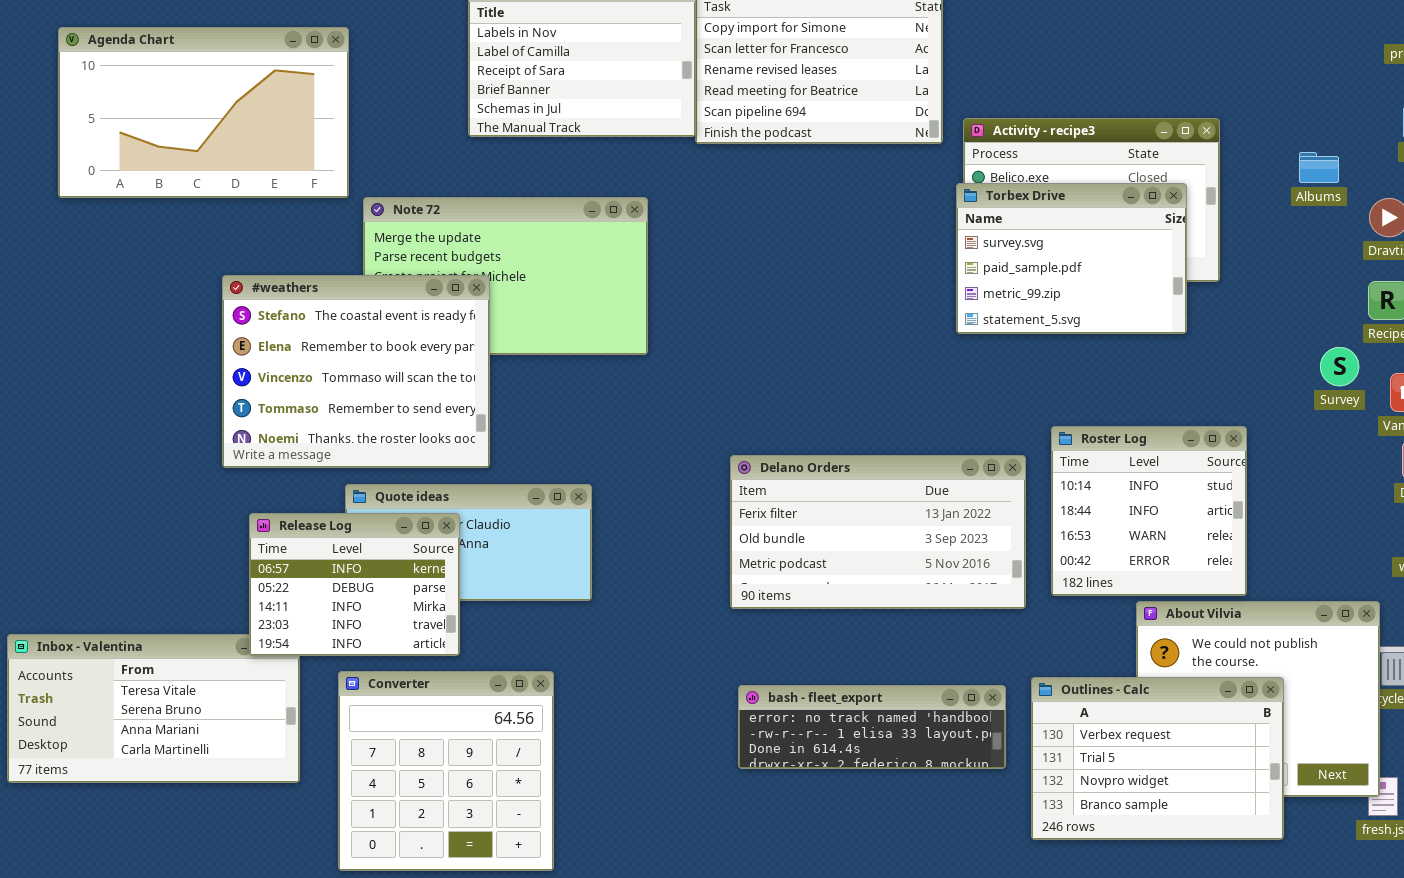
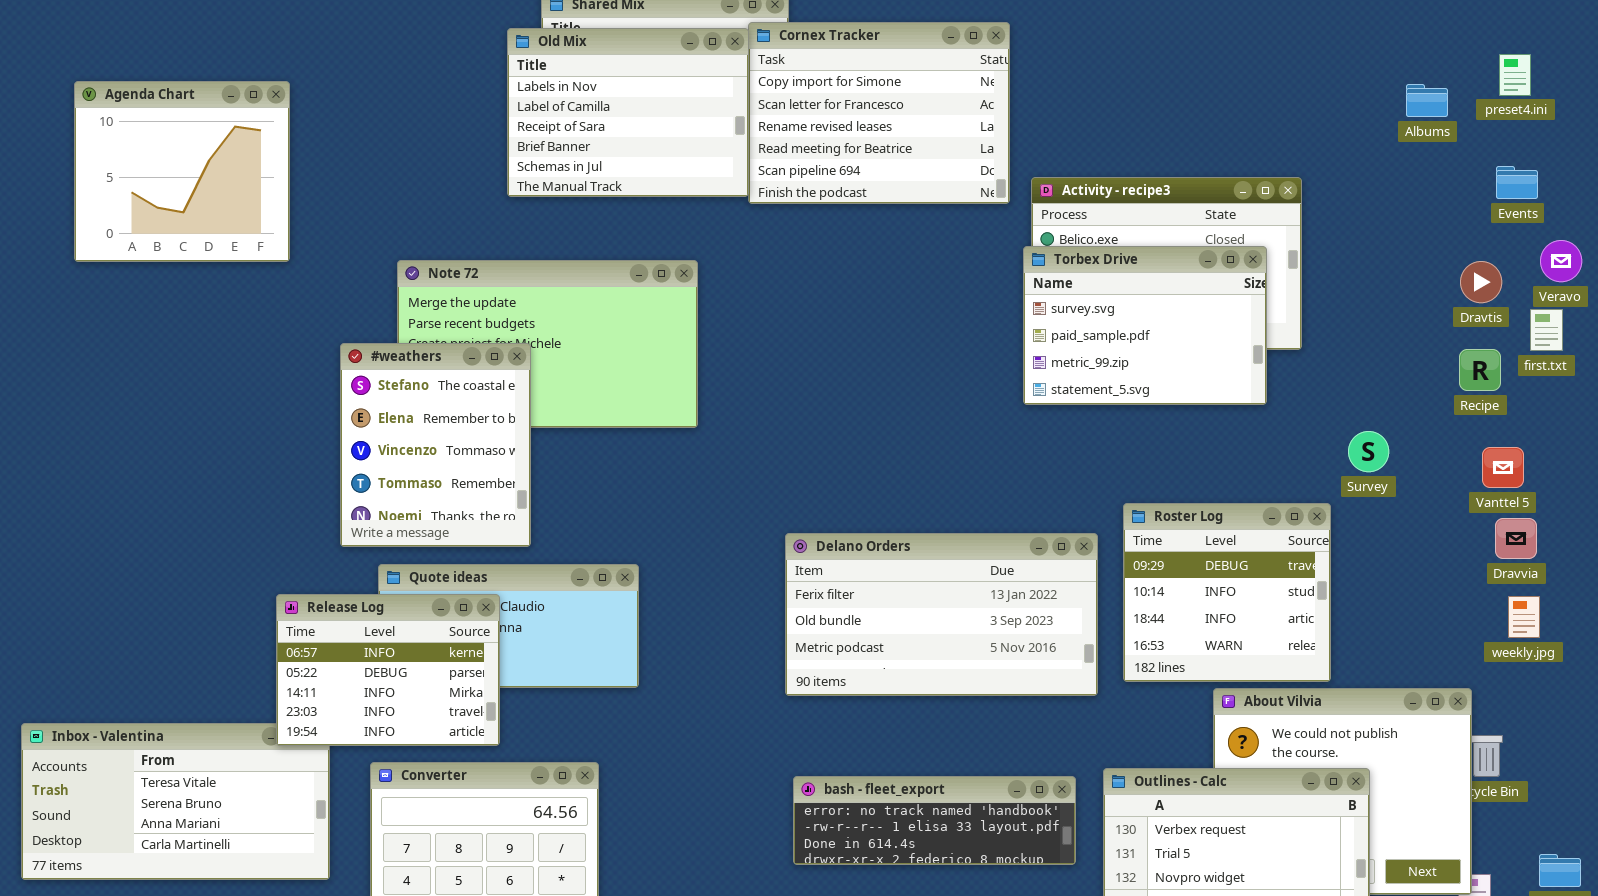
Agenda Chart: [58,27,349,198] -> [74,81,290,262], resized
Albums: [1299,152,1339,183] -> [1406,84,1448,117], moved
#weathers: [222,275,490,468] -> [340,343,531,547], resized
Survey: [1320,347,1359,386] -> [1348,431,1389,472], moved
Roster Log: [1051,426,1247,596] -> [1123,503,1331,682], scrolled up 1 row

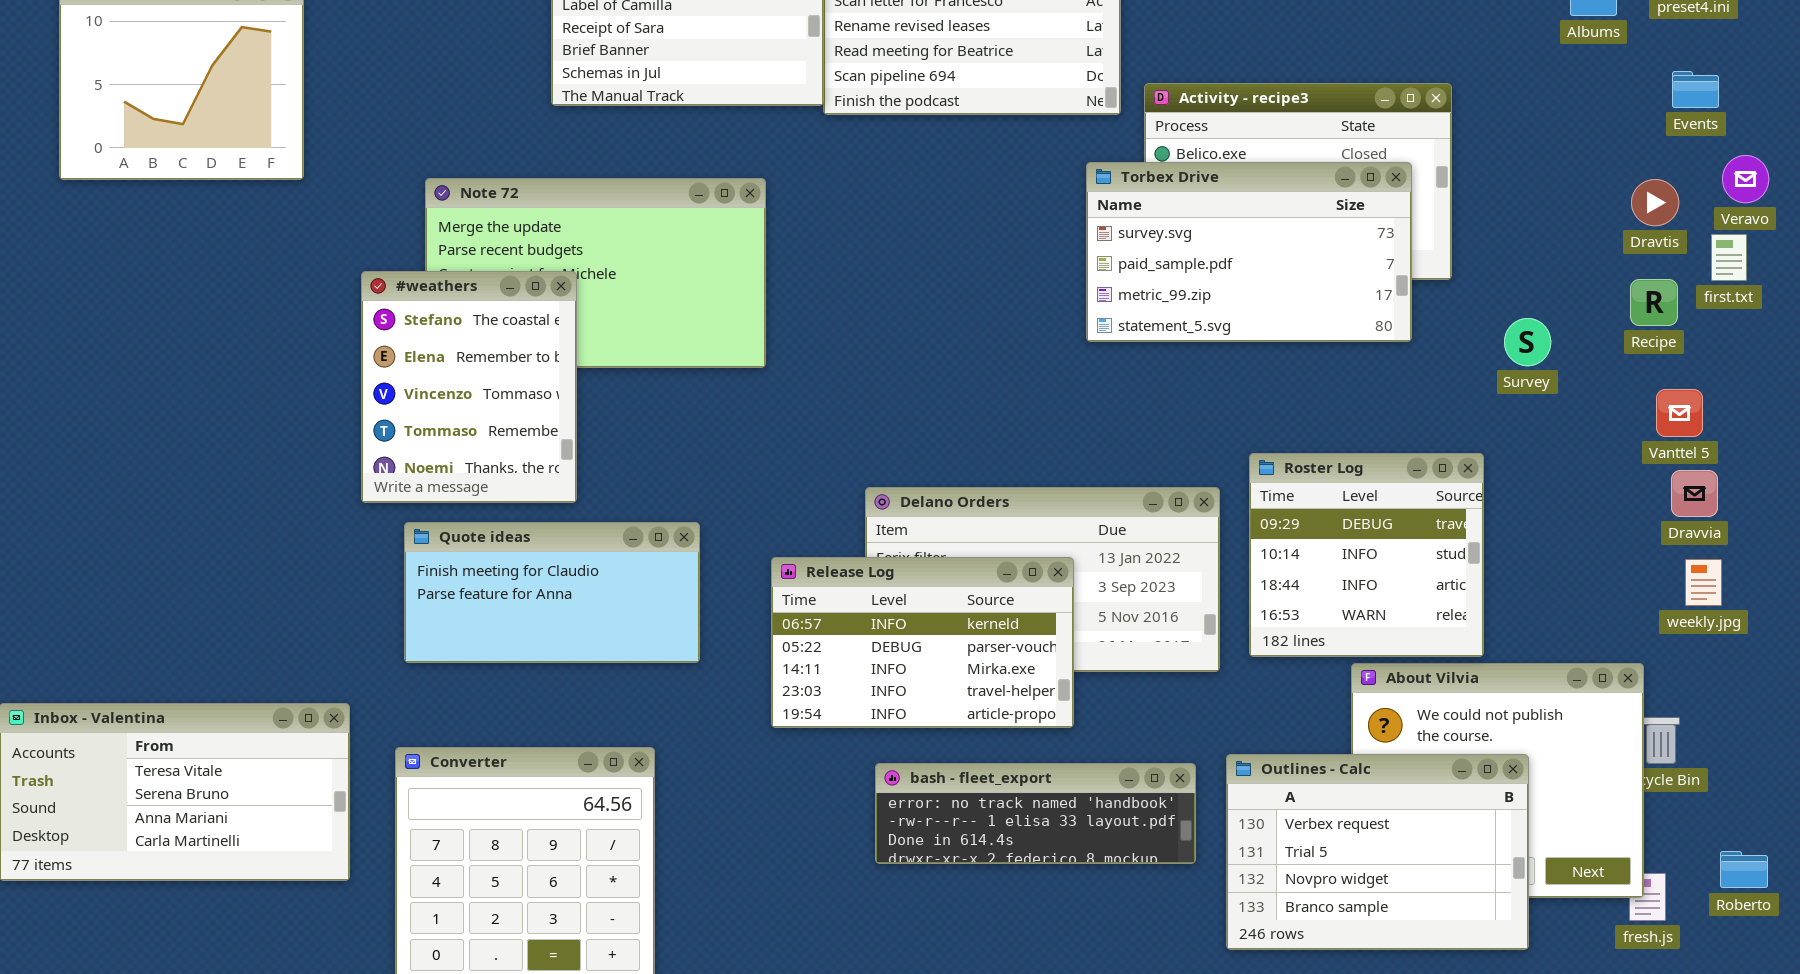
Torbex Drive: [1023,246,1267,405] -> [1086,162,1412,342], resized
Survey: [1348,431,1389,472] -> [1504,318,1551,366], moved
Release Log: [276,594,500,746] -> [771,557,1074,728], moved, resized

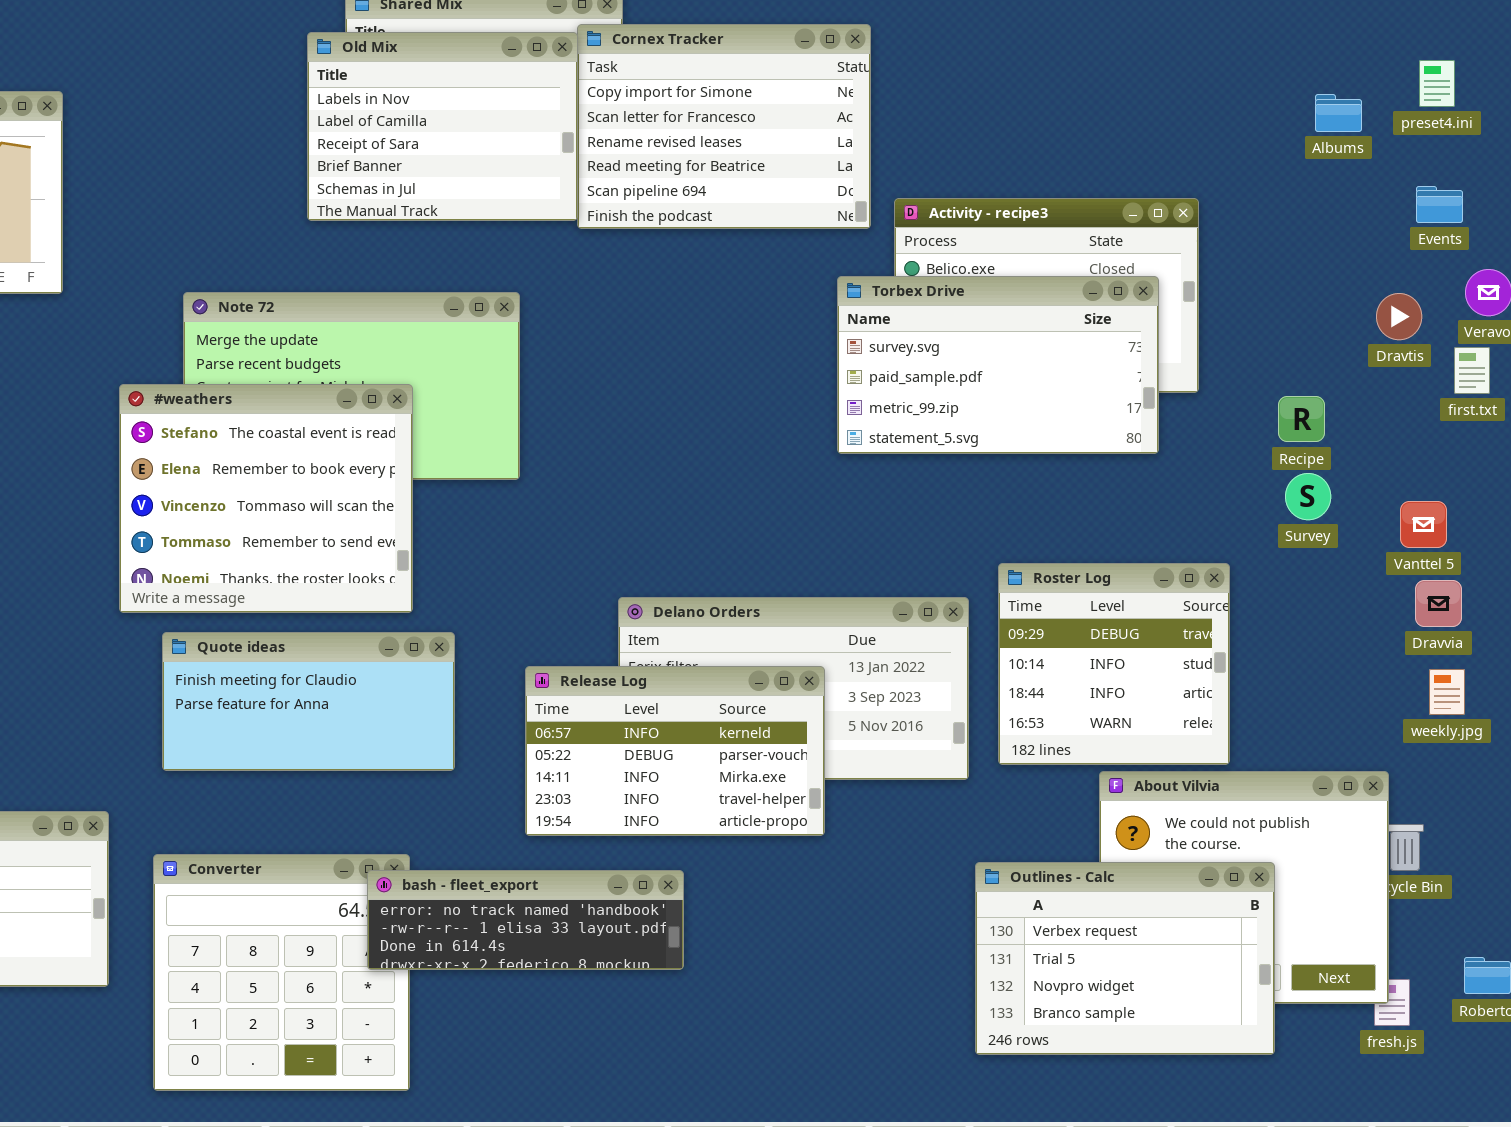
#weathers: [361,271,577,503] -> [119,384,413,613], resized
Recipe: [1630,279,1678,326] -> [1278,396,1325,442], moved
Survey: [1504,318,1551,366] -> [1285,473,1331,520], moved
bash - fleet_export: [875,763,1196,864] -> [367,870,684,970], moved

